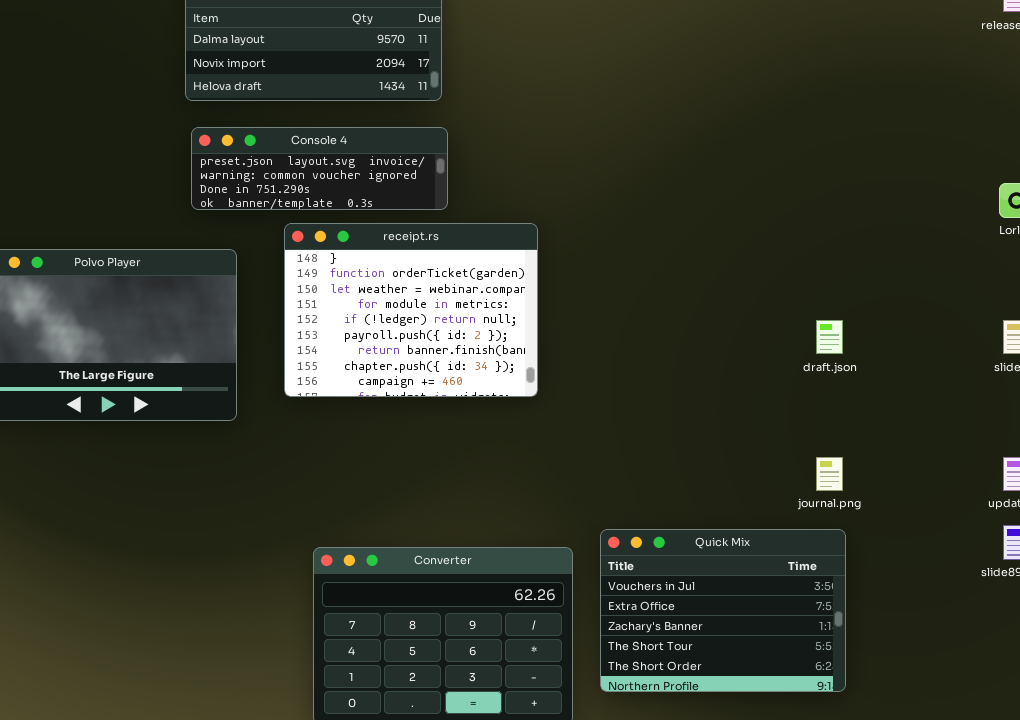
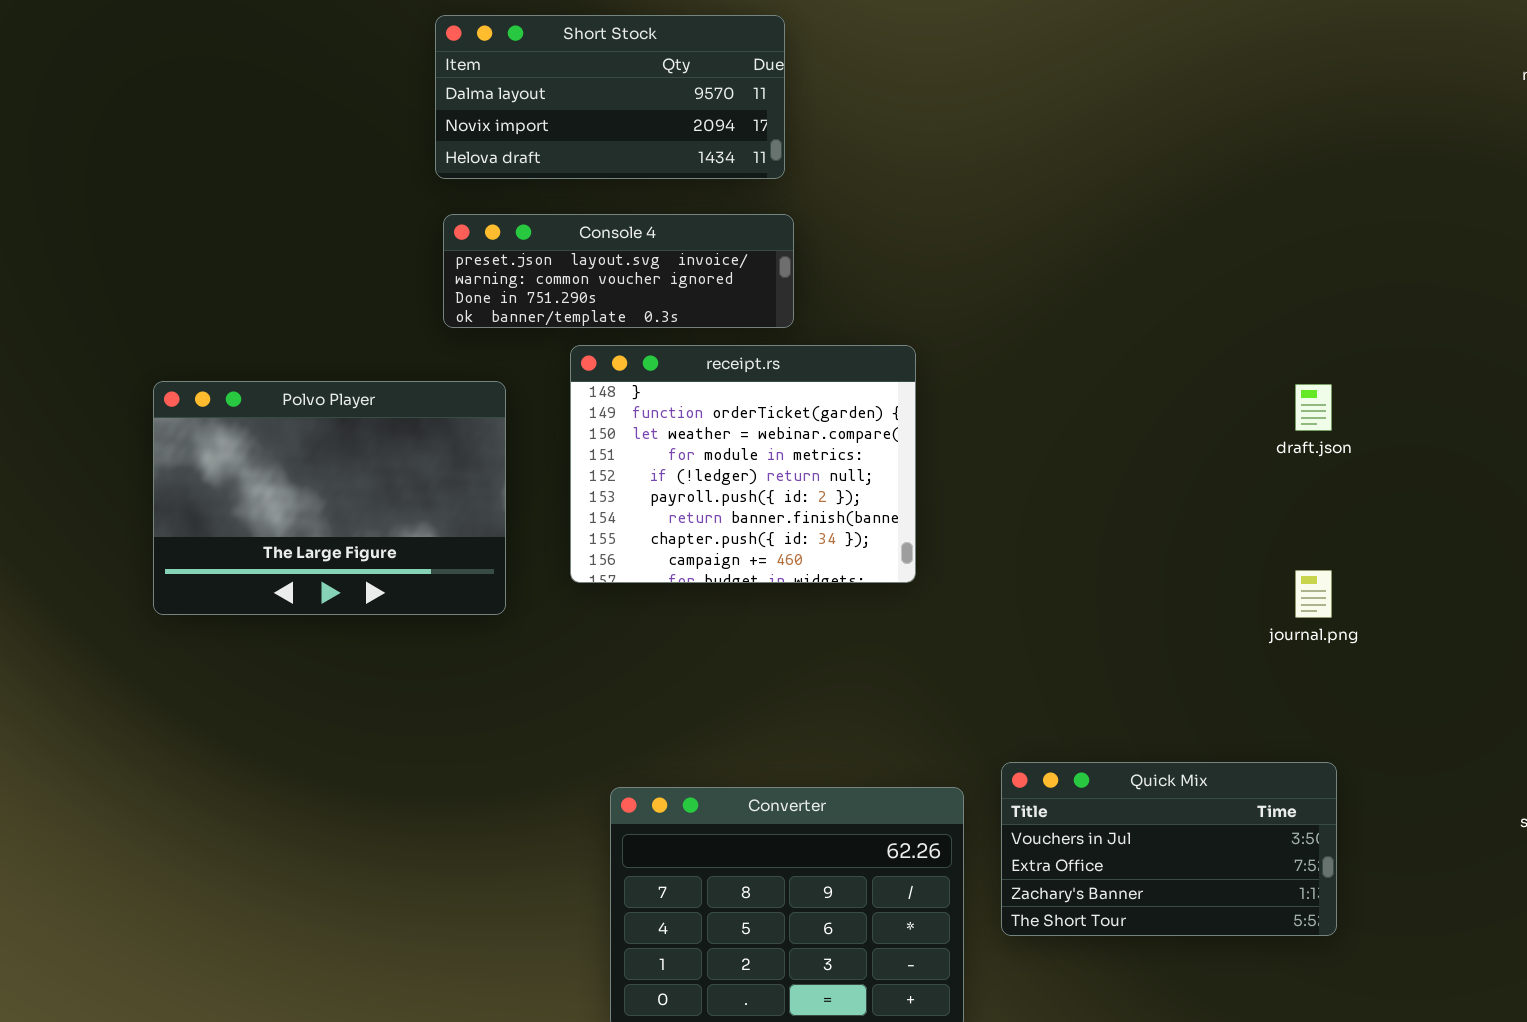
draft.json: [816,320,843,354] -> [1295,384,1332,431], moved
journal.png: [816,457,843,491] -> [1295,570,1332,618], moved
Quick Mix: [600,529,846,692] -> [1001,762,1337,936], resized

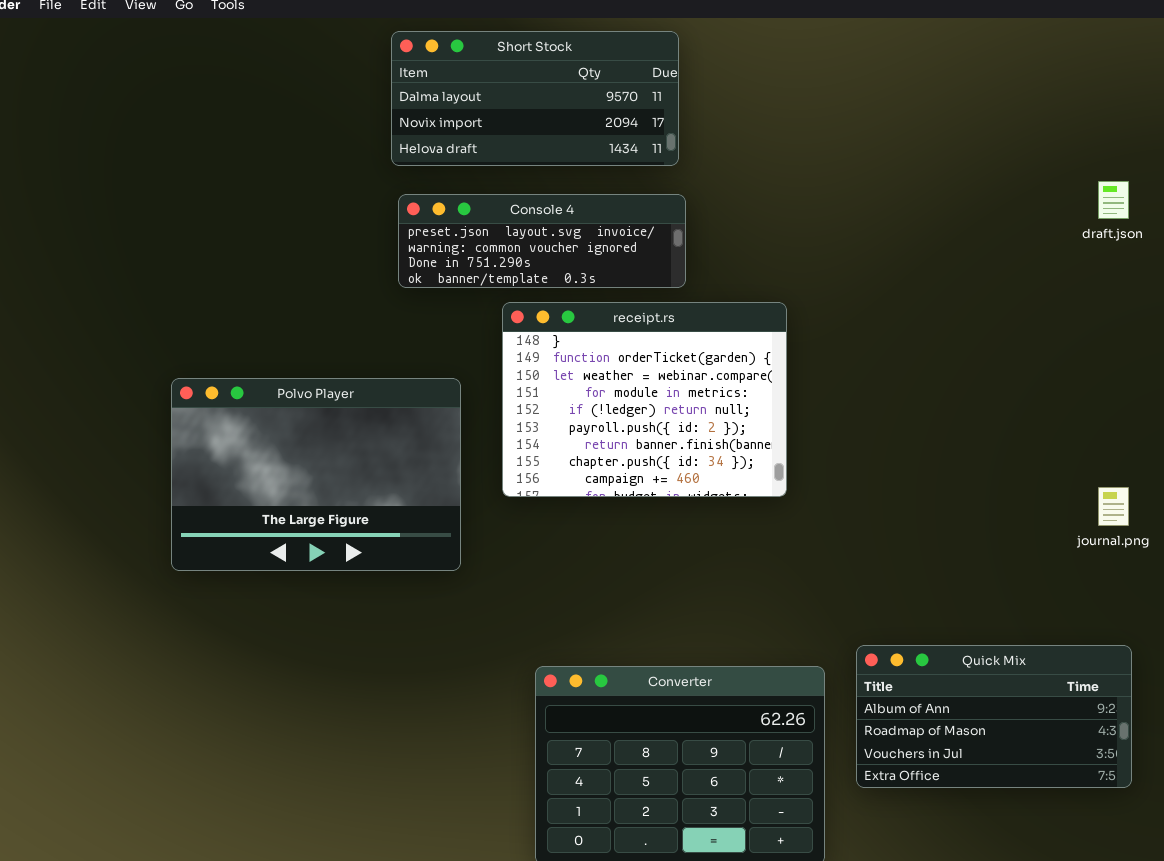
Polvo Player: [153,381,506,615] -> [171,378,461,571], moved
draft.json: [1295,384,1332,431] -> [1098,181,1129,219], moved
Quick Mix: [1001,762,1337,936] -> [856,645,1132,788], scrolled up 2 rows

